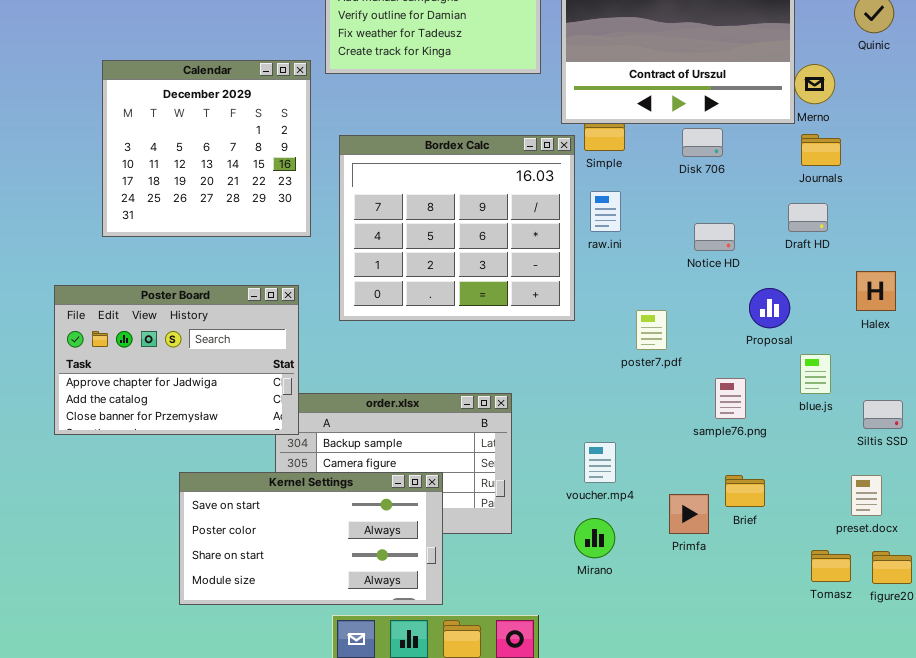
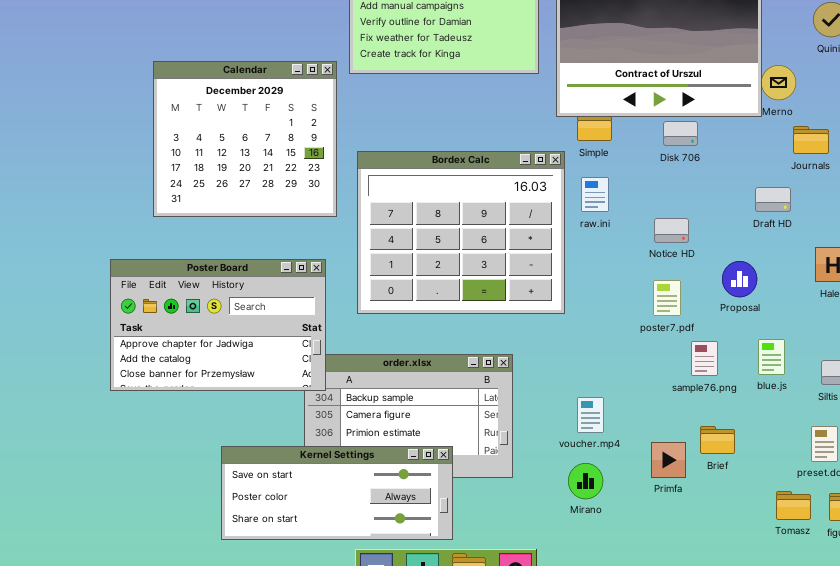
Journals: [801,134,841,166] -> [793,126,829,154], moved
Bordex Calc: [339,135,575,321] -> [357,151,565,314], moved
Notice HD: [694,223,735,251] -> [654,218,689,243], moved
poster7.pdf: [636,310,667,350] -> [653,280,681,316], moved
blue.js: [800,354,831,394] -> [758,339,785,375], moved
Kernel Settings: [179,472,443,605] -> [221,446,453,540], resized

